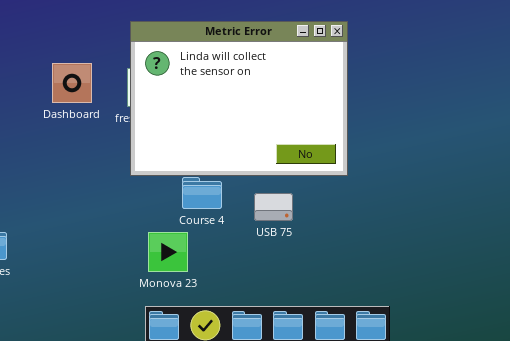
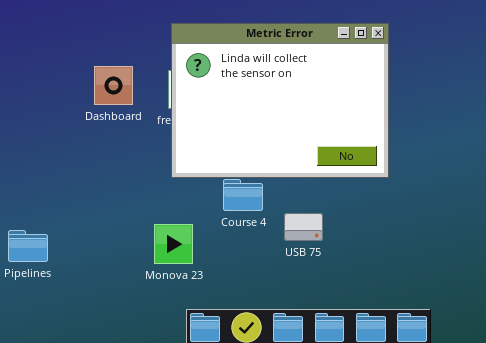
USB 75: [254,193,293,221] -> [284,213,323,241], moved
Monova 23: [148,232,188,272] -> [154,224,193,264], moved

